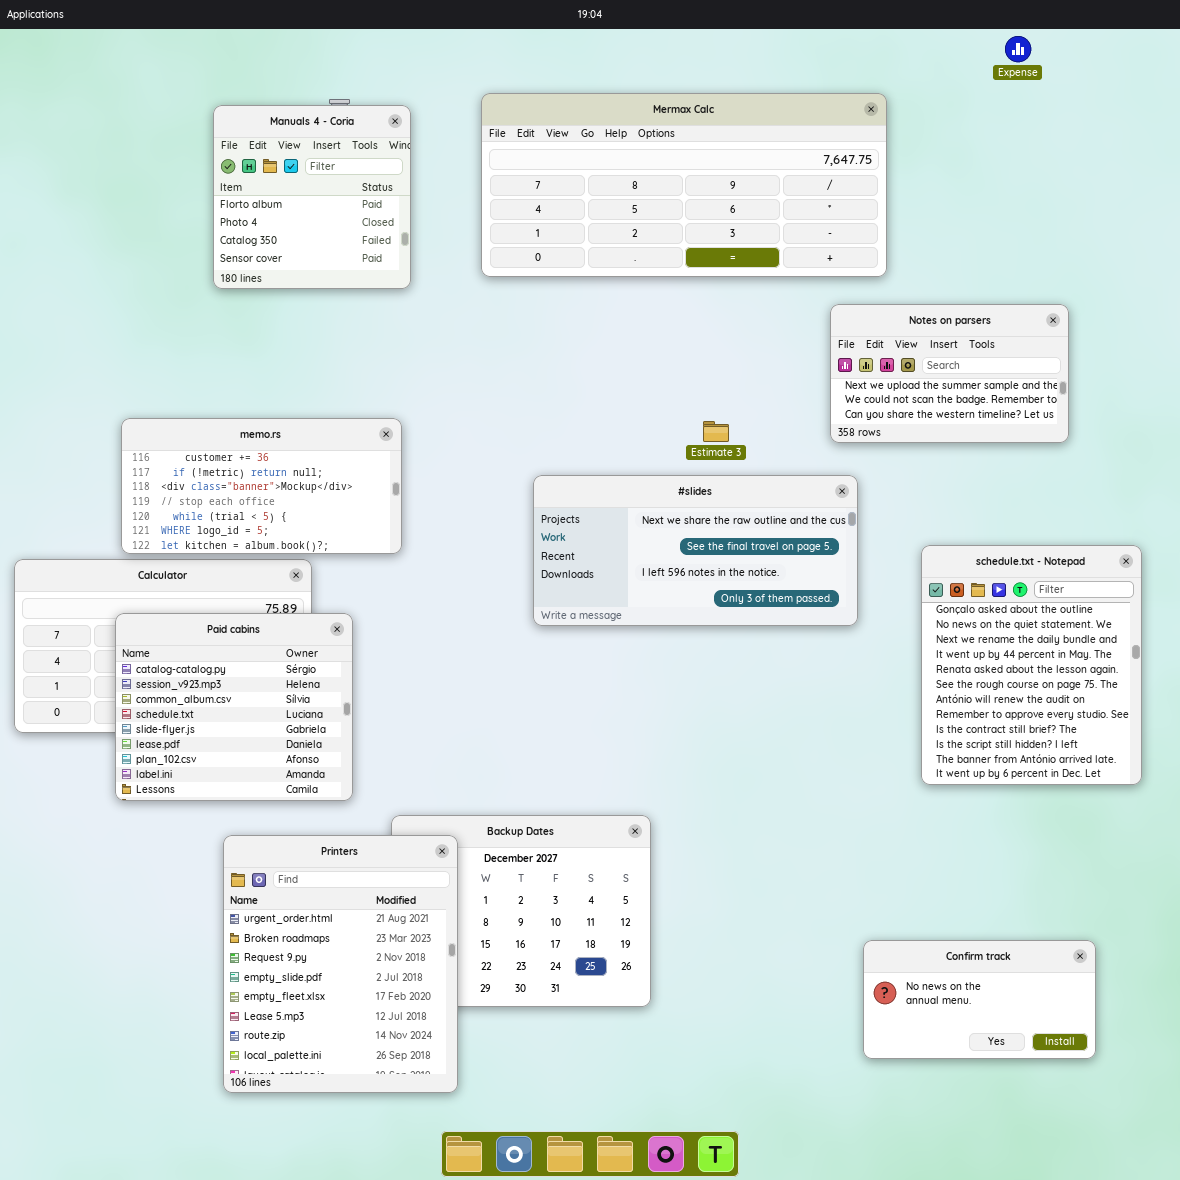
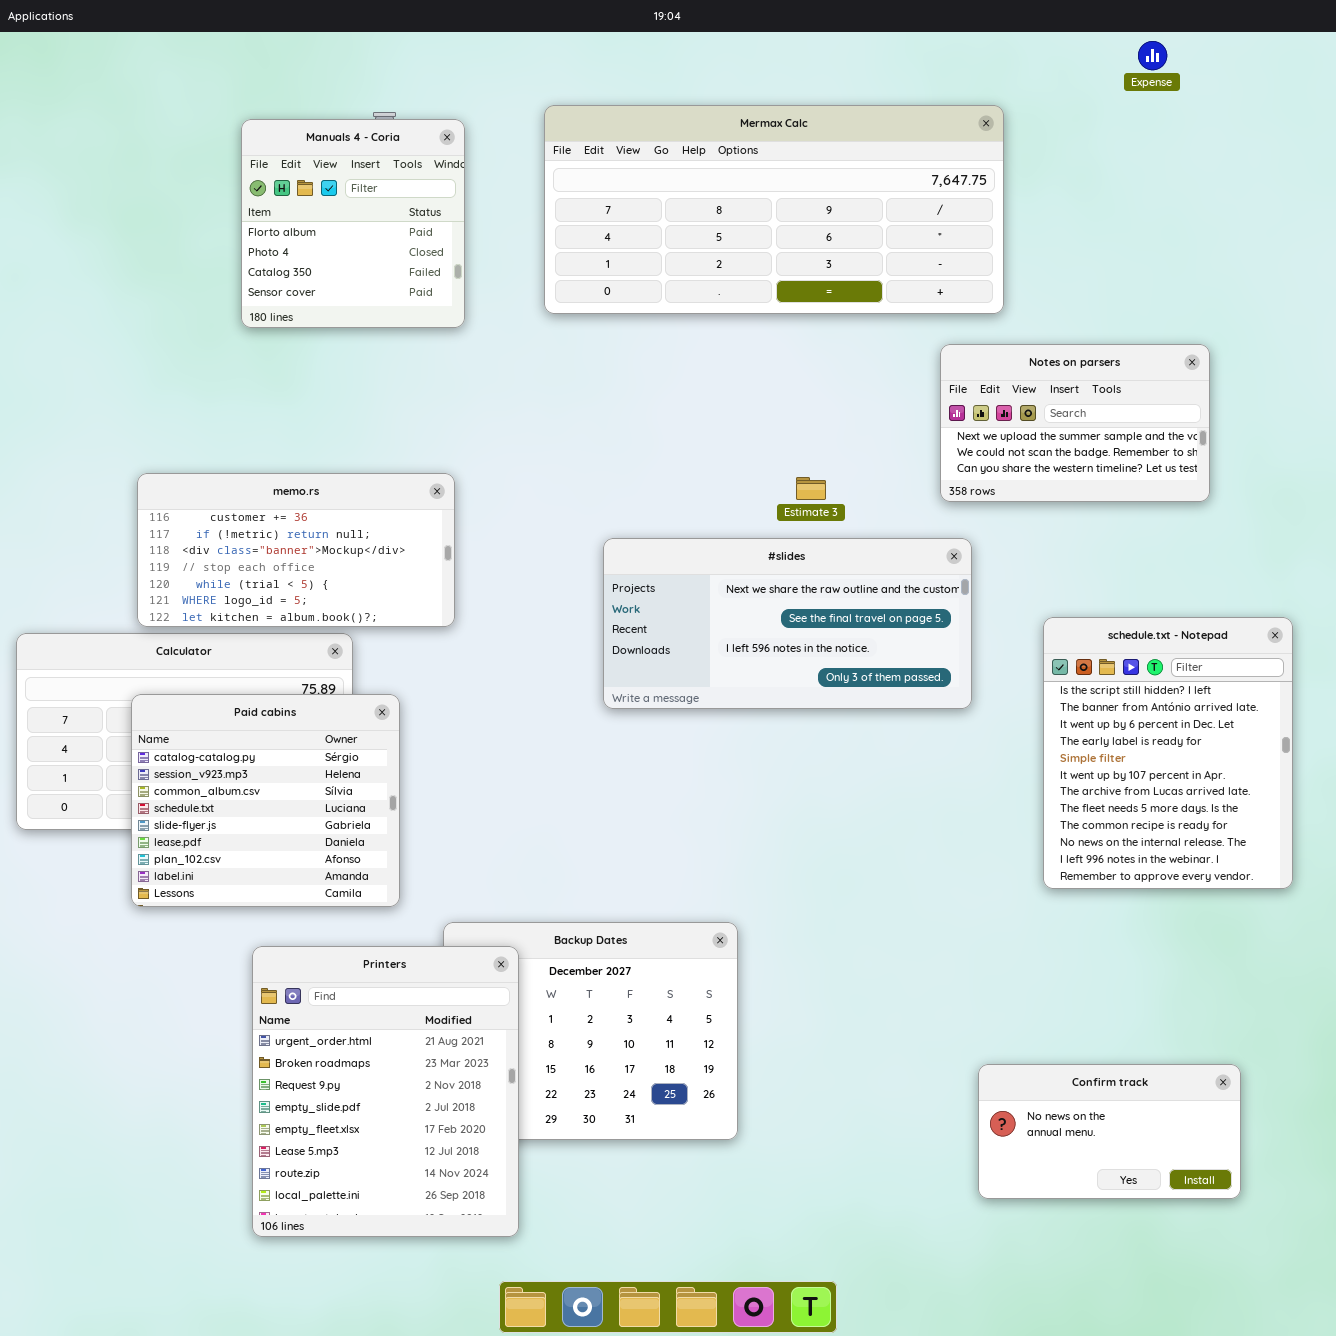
schedule.txt - Notepad: [921,545,1142,785] -> [1043,617,1293,889], scrolled down 9 rows

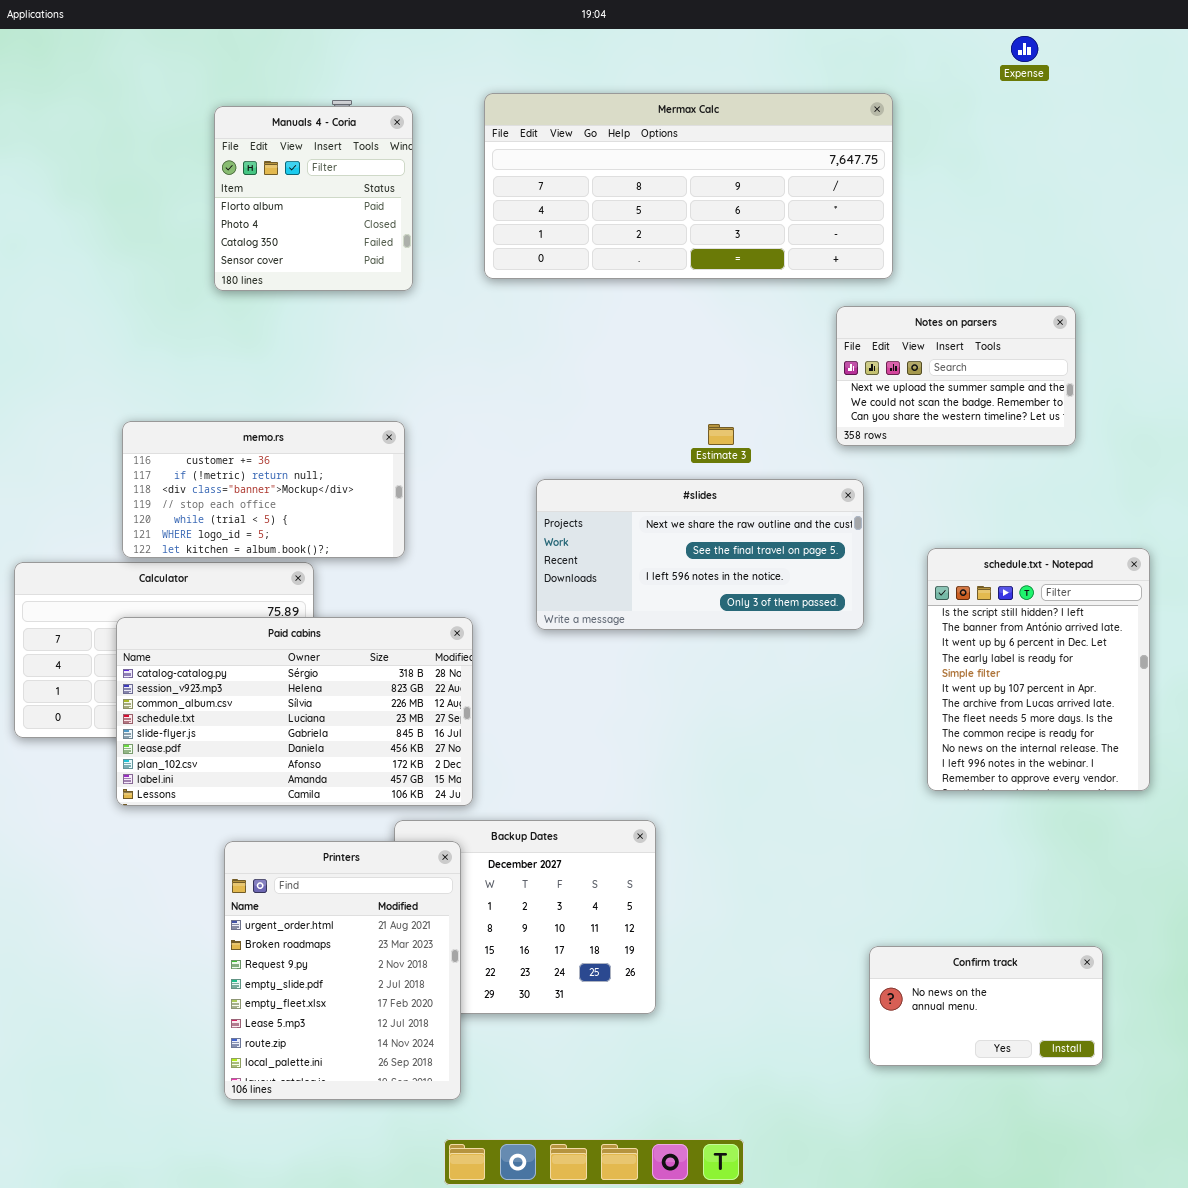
Paid cabins: [131,694,400,907] -> [116,617,473,806], resized

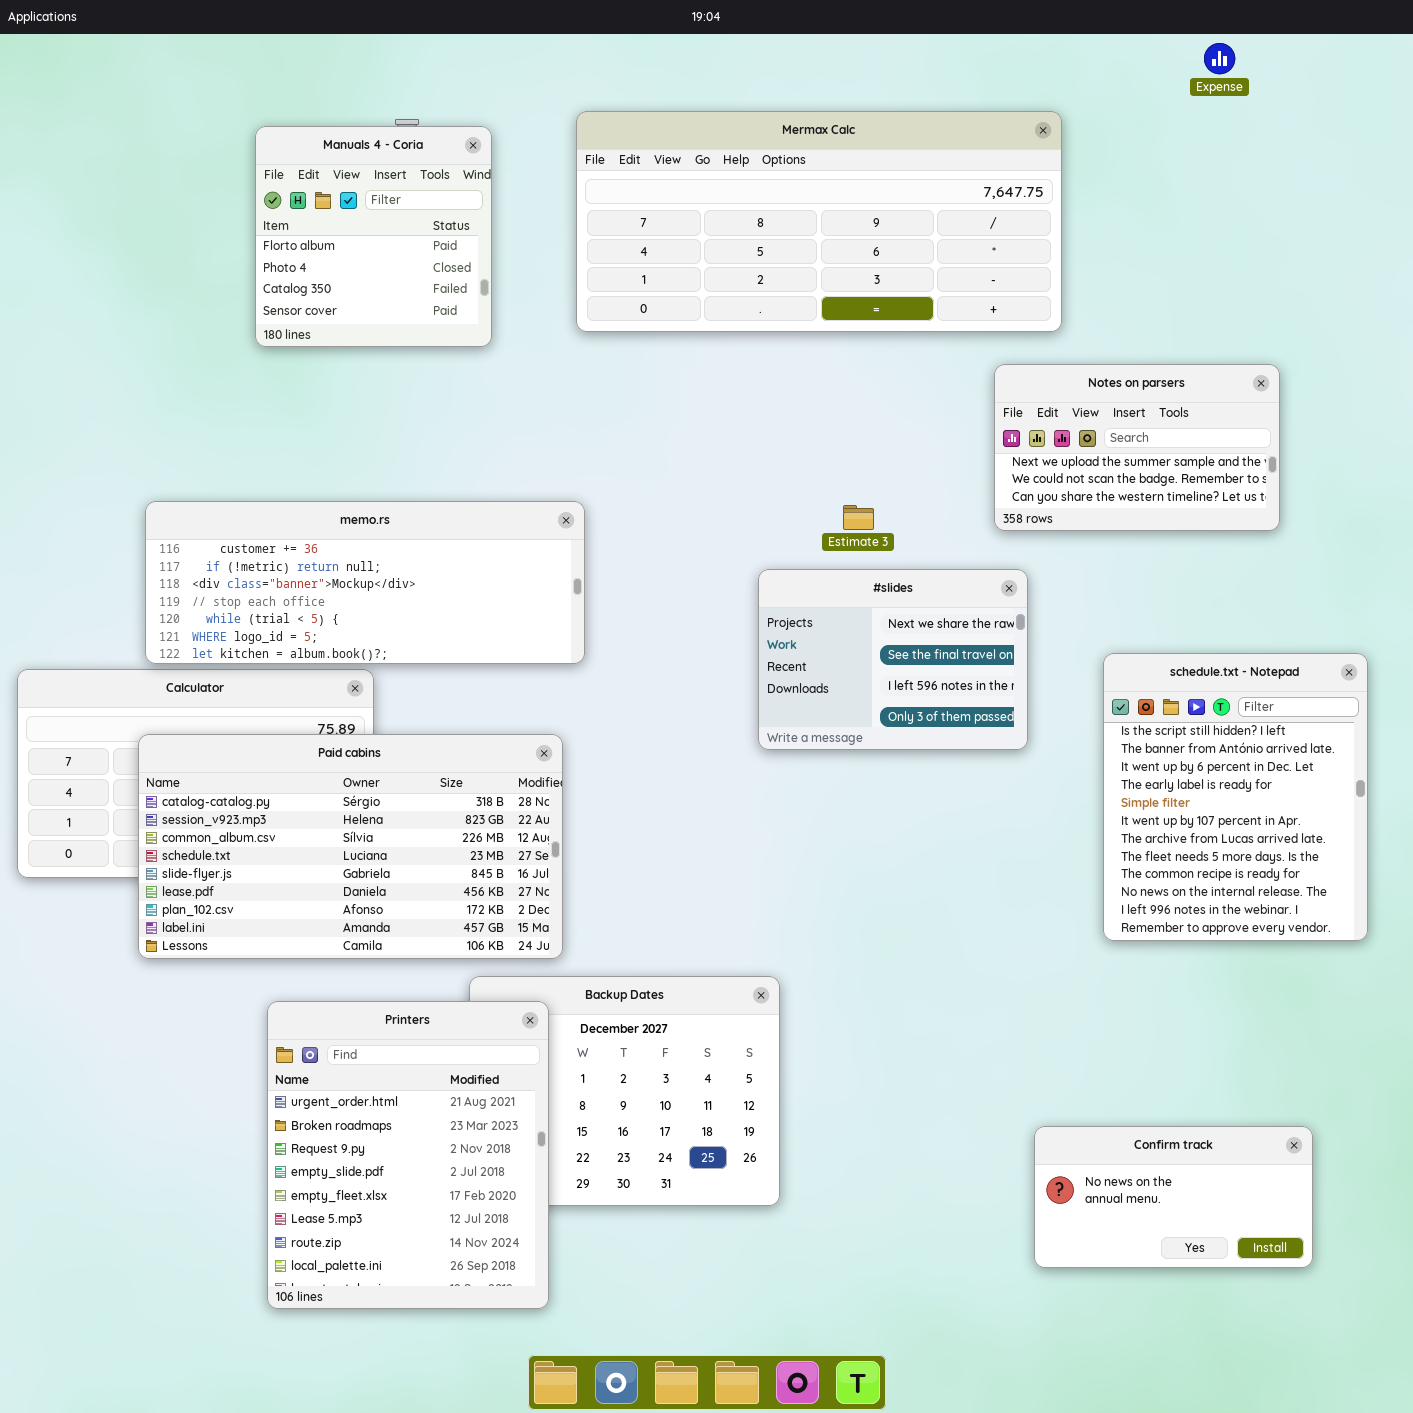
memo.rs: [122,421,405,558] -> [145,501,585,664], resized
#slides: [536,479,864,630] -> [758,569,1028,750], resized

